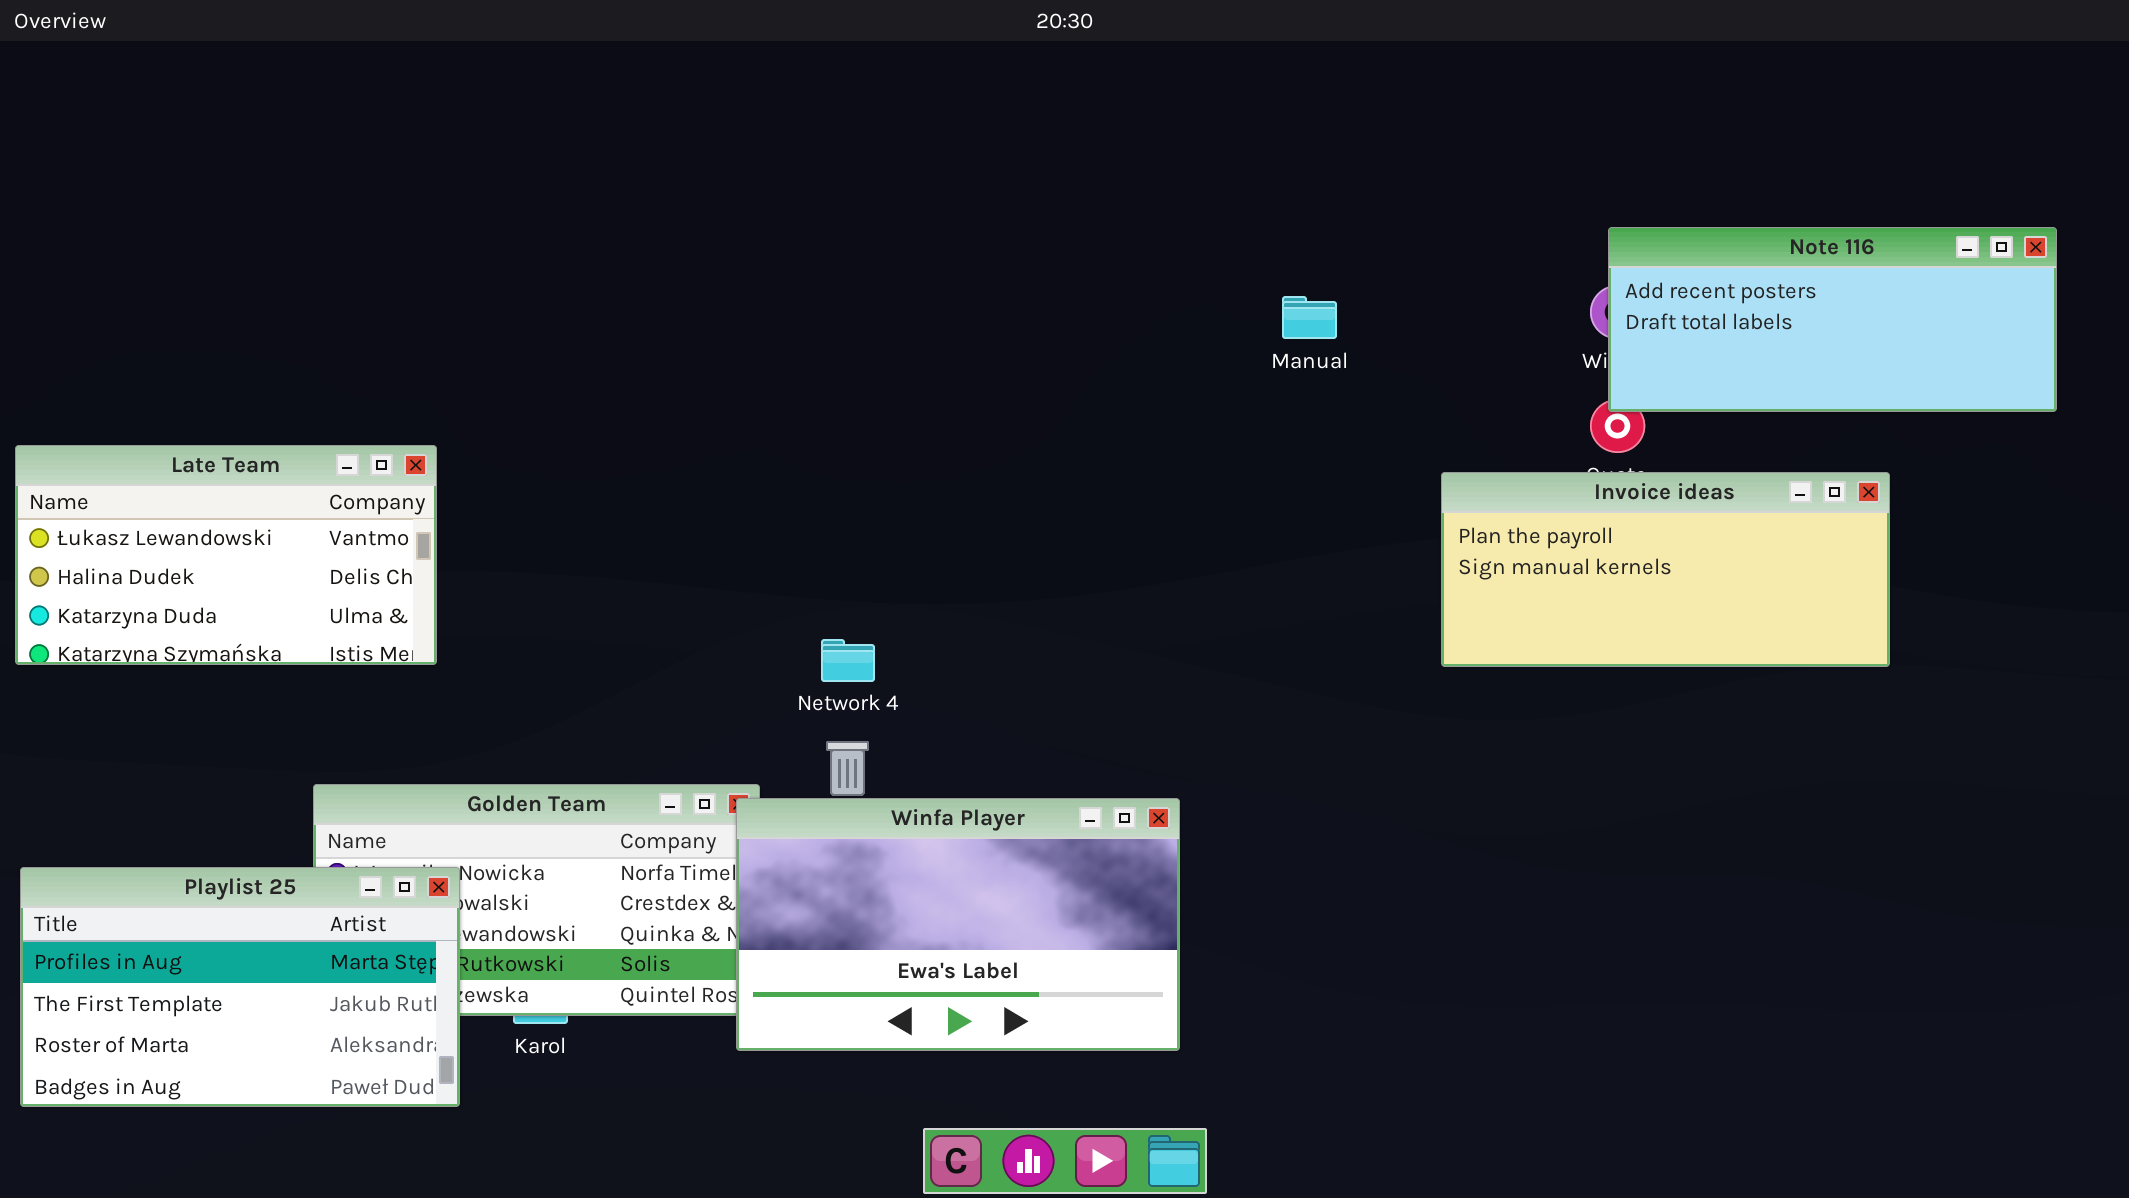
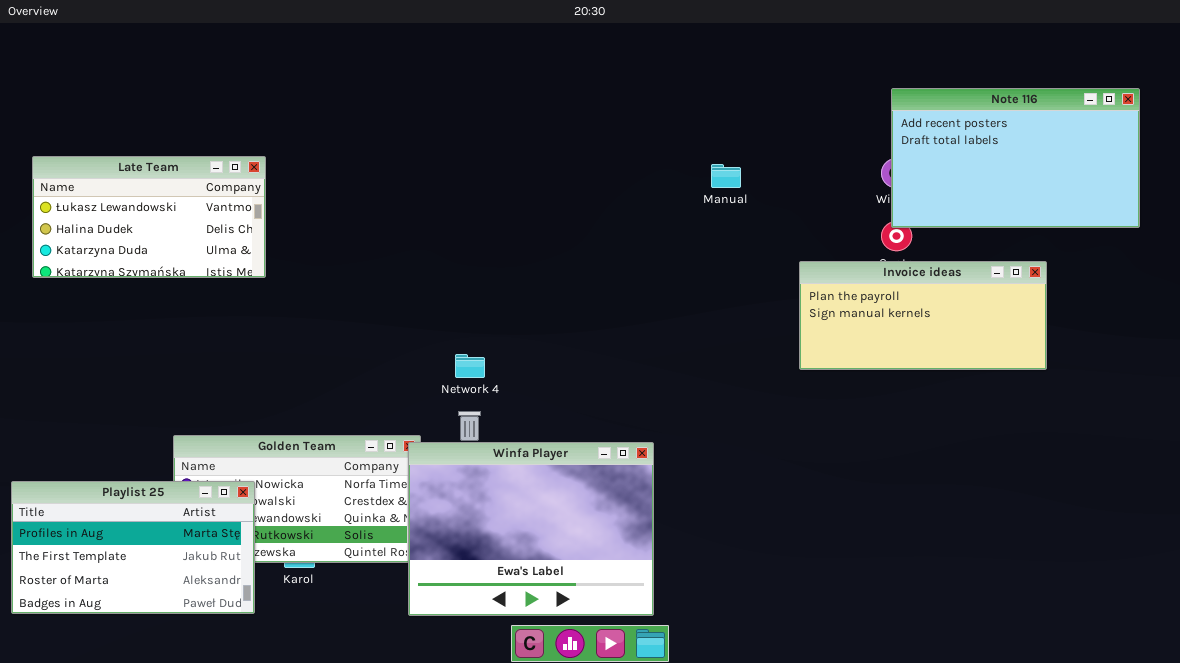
Note 116: [1608,227,2057,412] -> [891,88,1140,228], resized
Late Team: [15,445,437,665] -> [32,156,266,278], moved
Winfa Player: [736,798,1180,1051] -> [408,442,654,616], resized

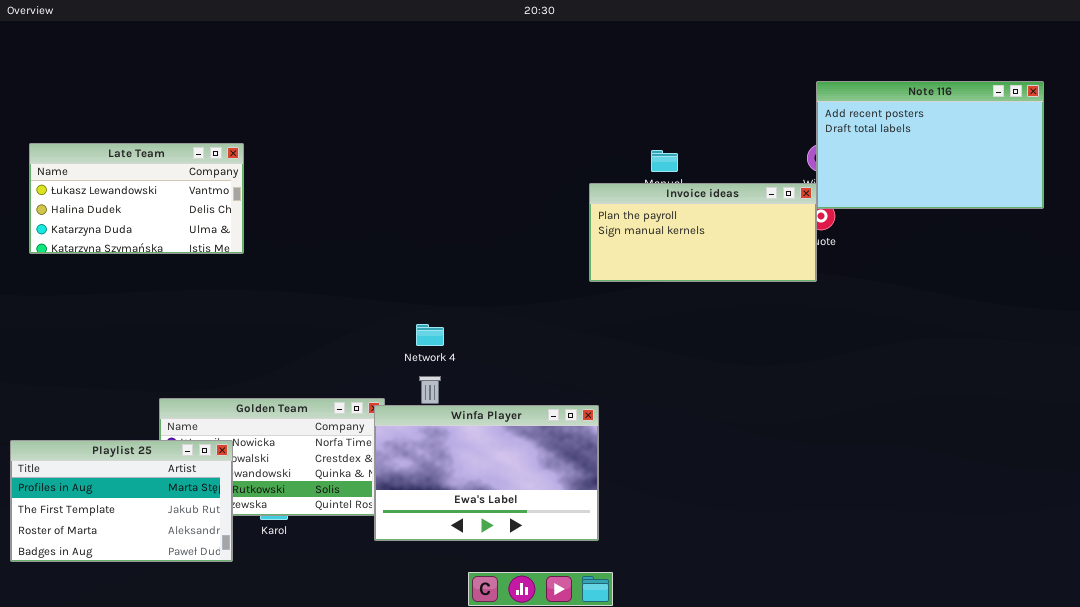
Invoice ideas: [799,261,1047,370] -> [589,183,817,282], moved
Winfa Player: [408,442,654,616] -> [374,405,599,541], resized

